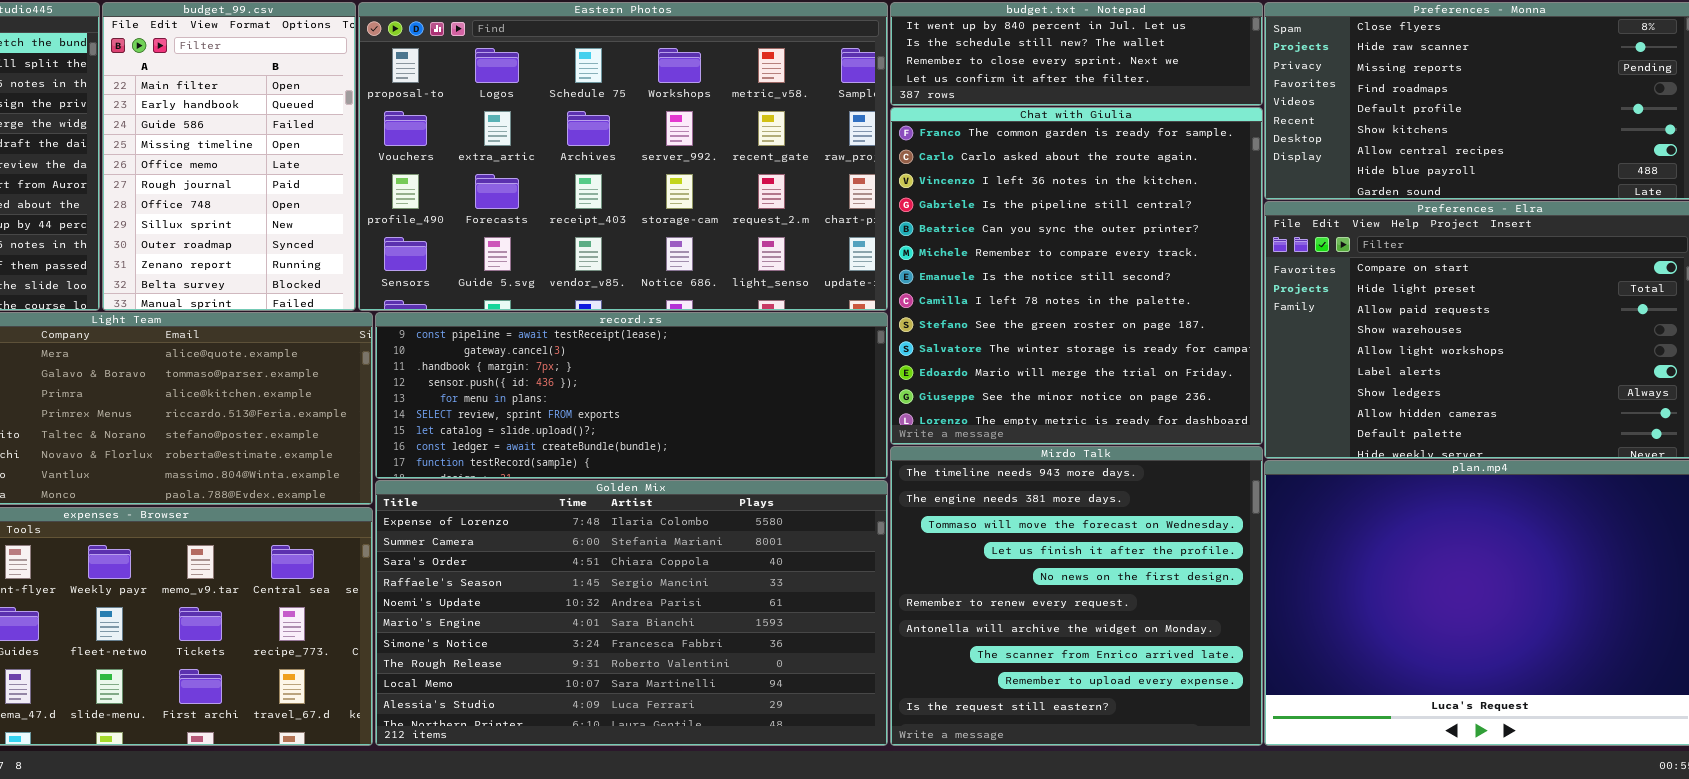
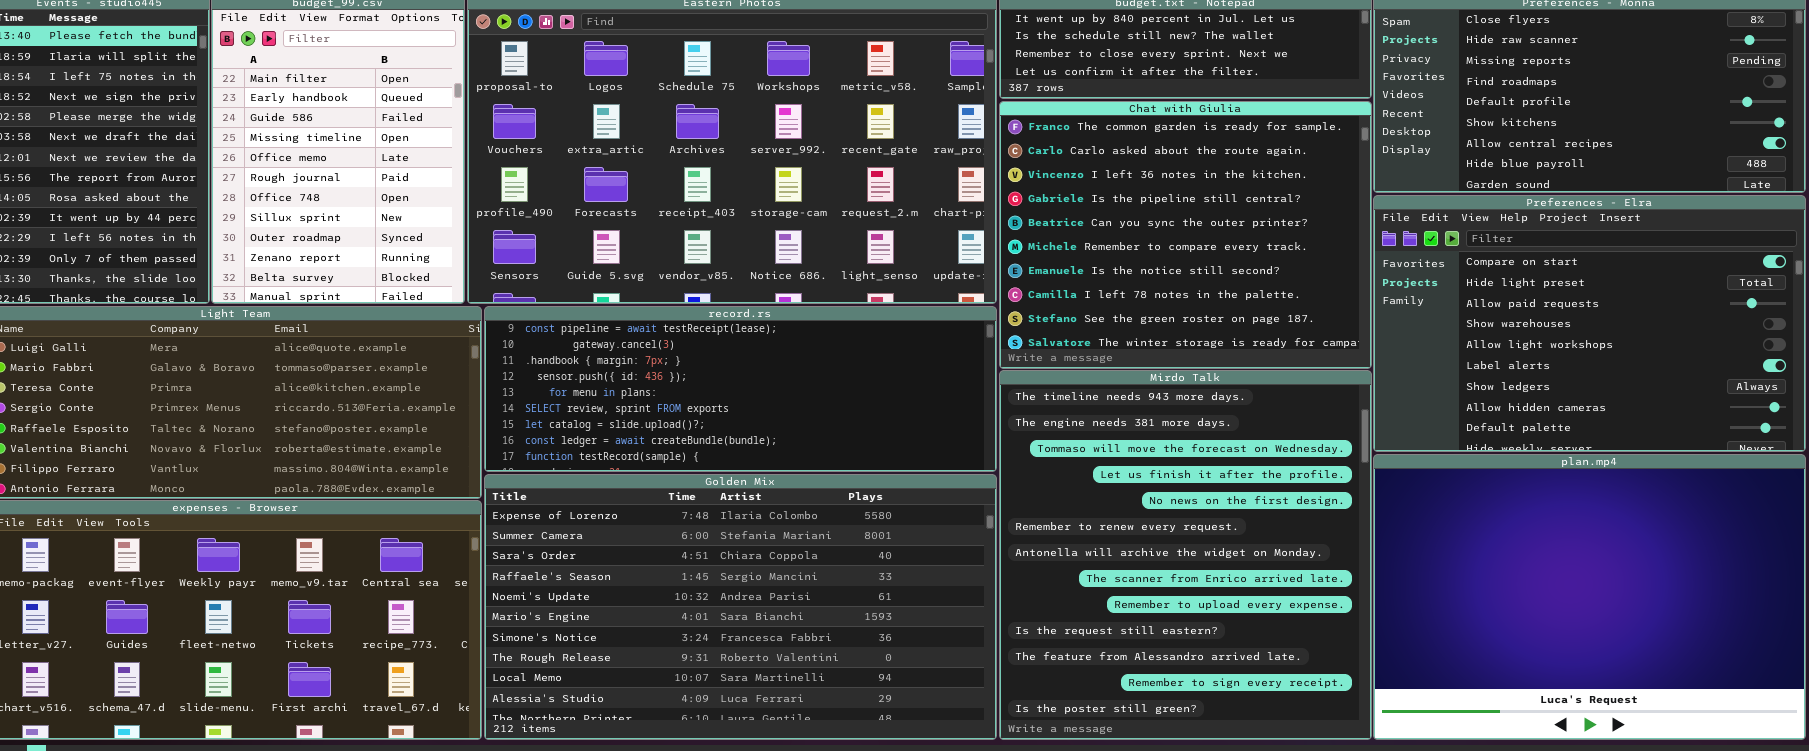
Chat with Giulia: [890,107,1263,445] -> [999,101,1372,369], resized
Mirdo Talk: [890,446,1263,746] -> [999,370,1372,740], resized

